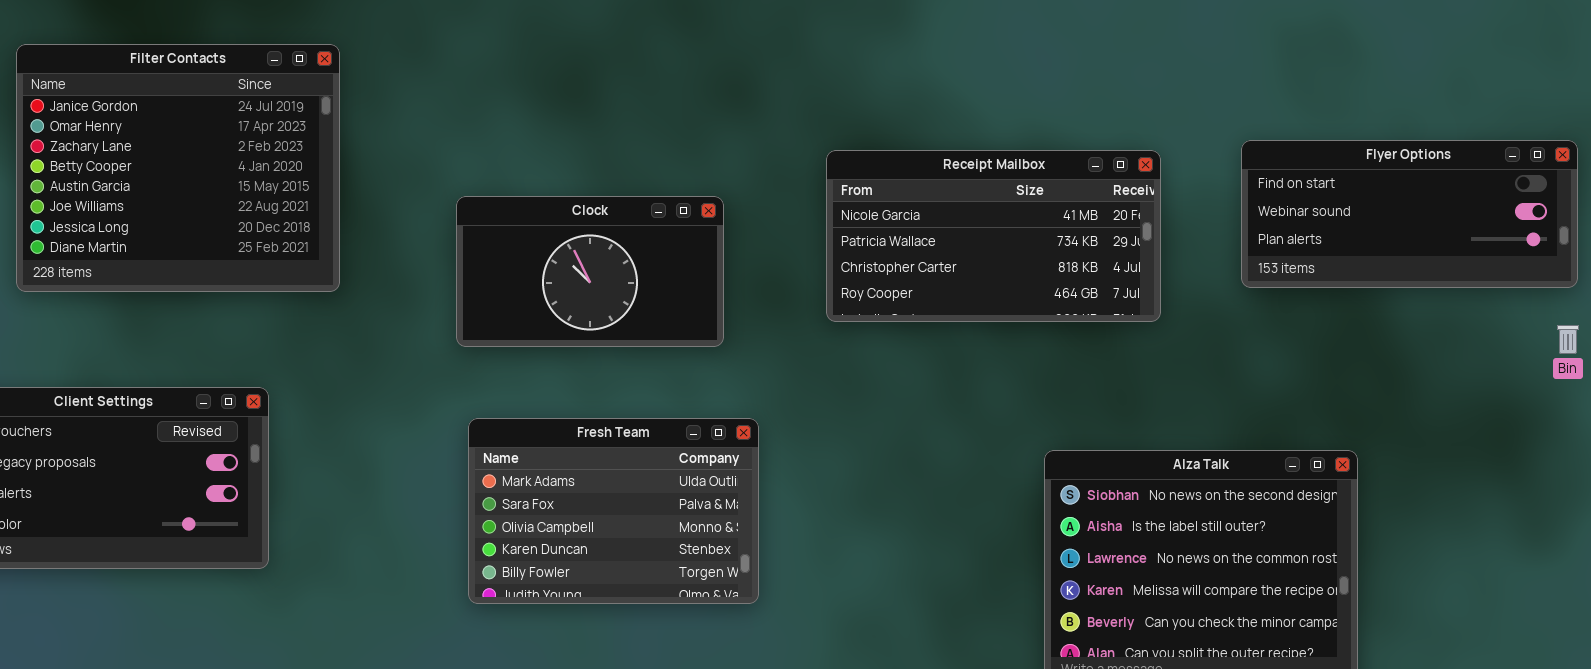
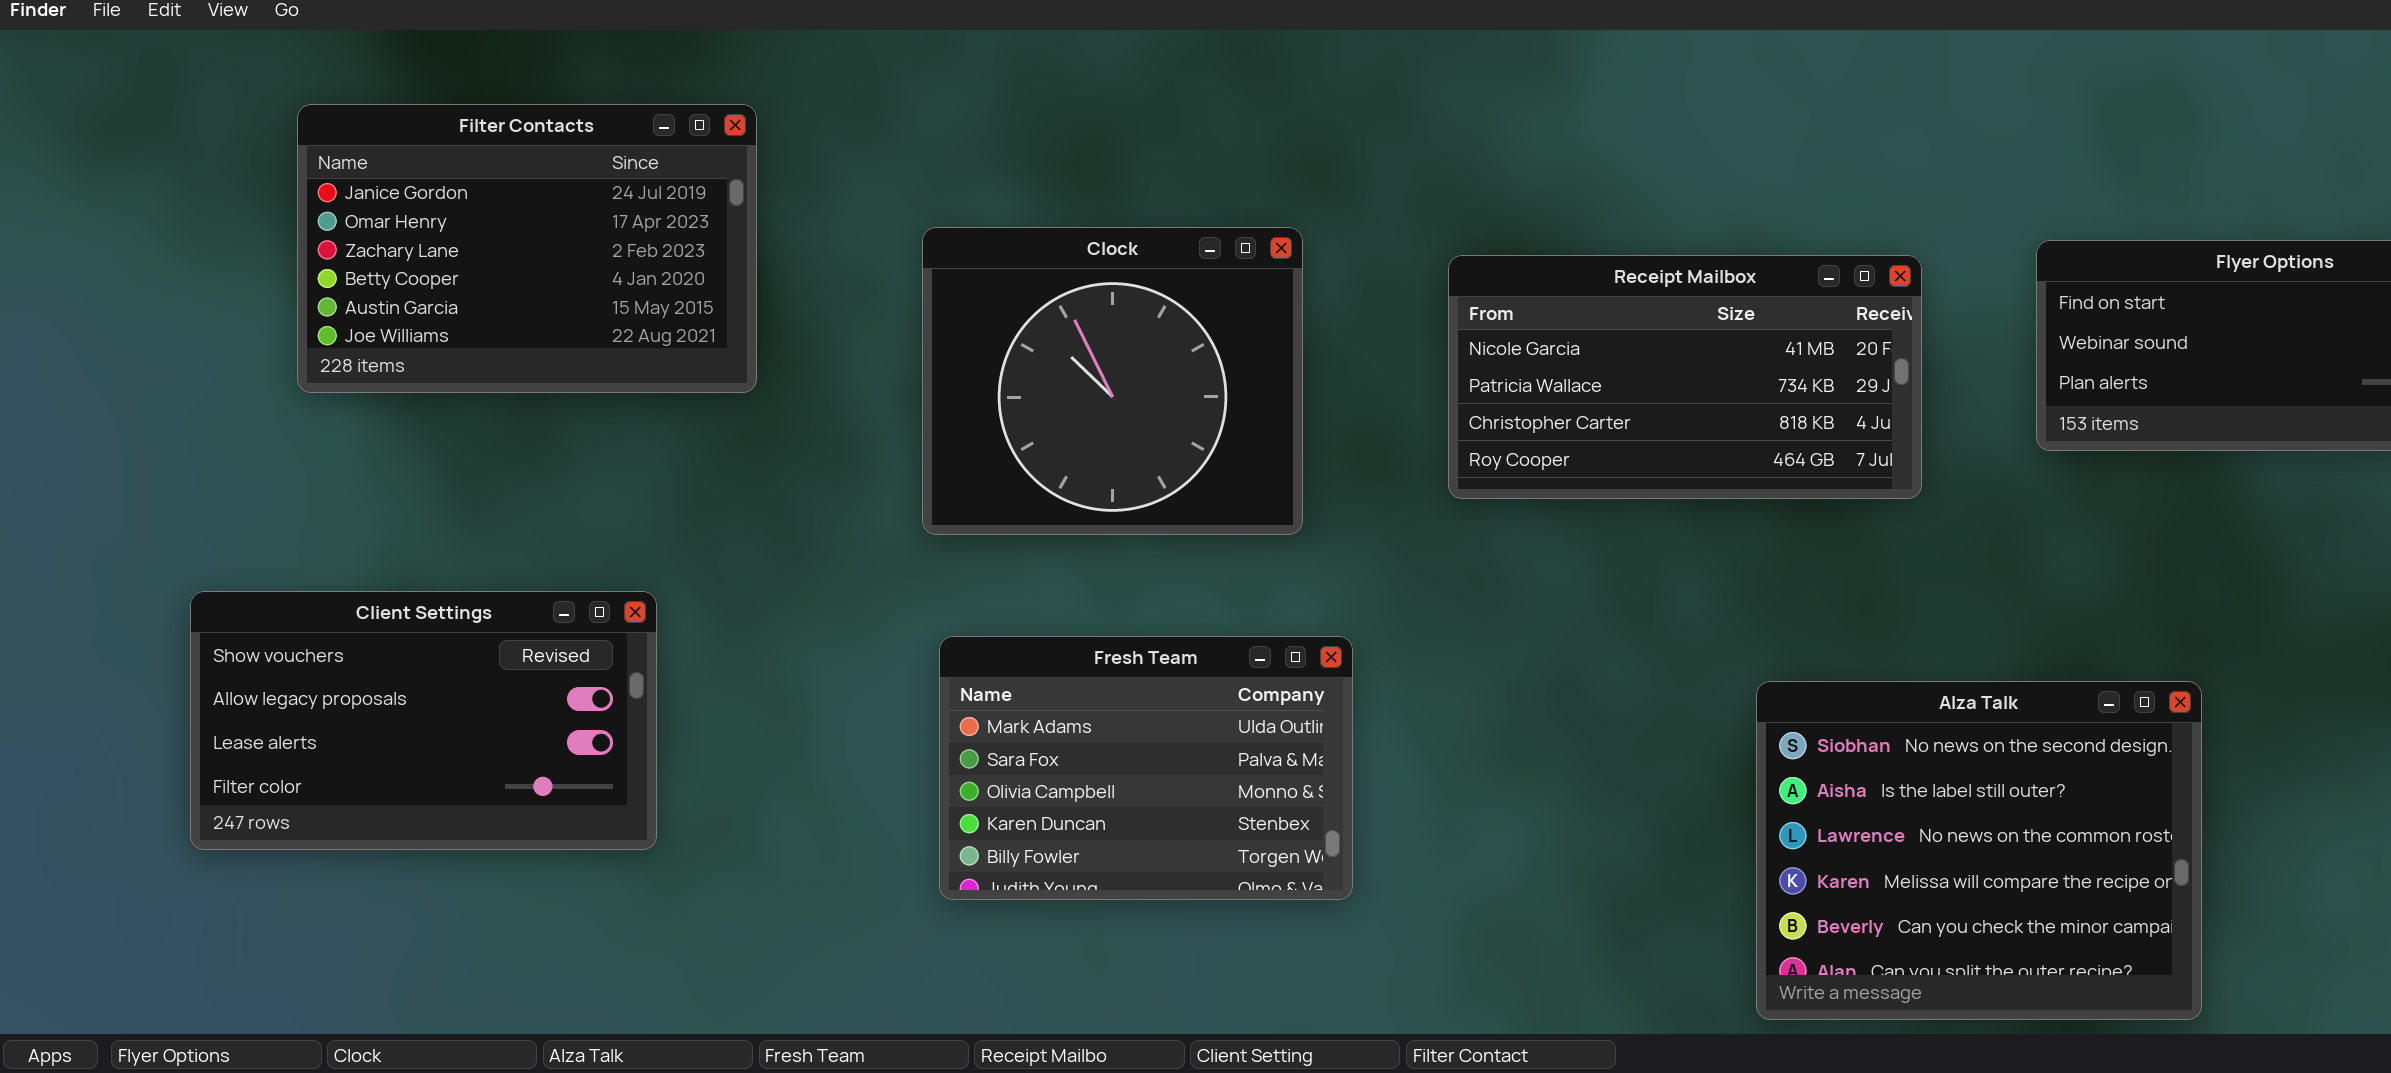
Filter Contacts: [16,44,340,292] -> [297,104,757,393], resized
Clock: [456,196,724,347] -> [922,227,1303,535], resized

